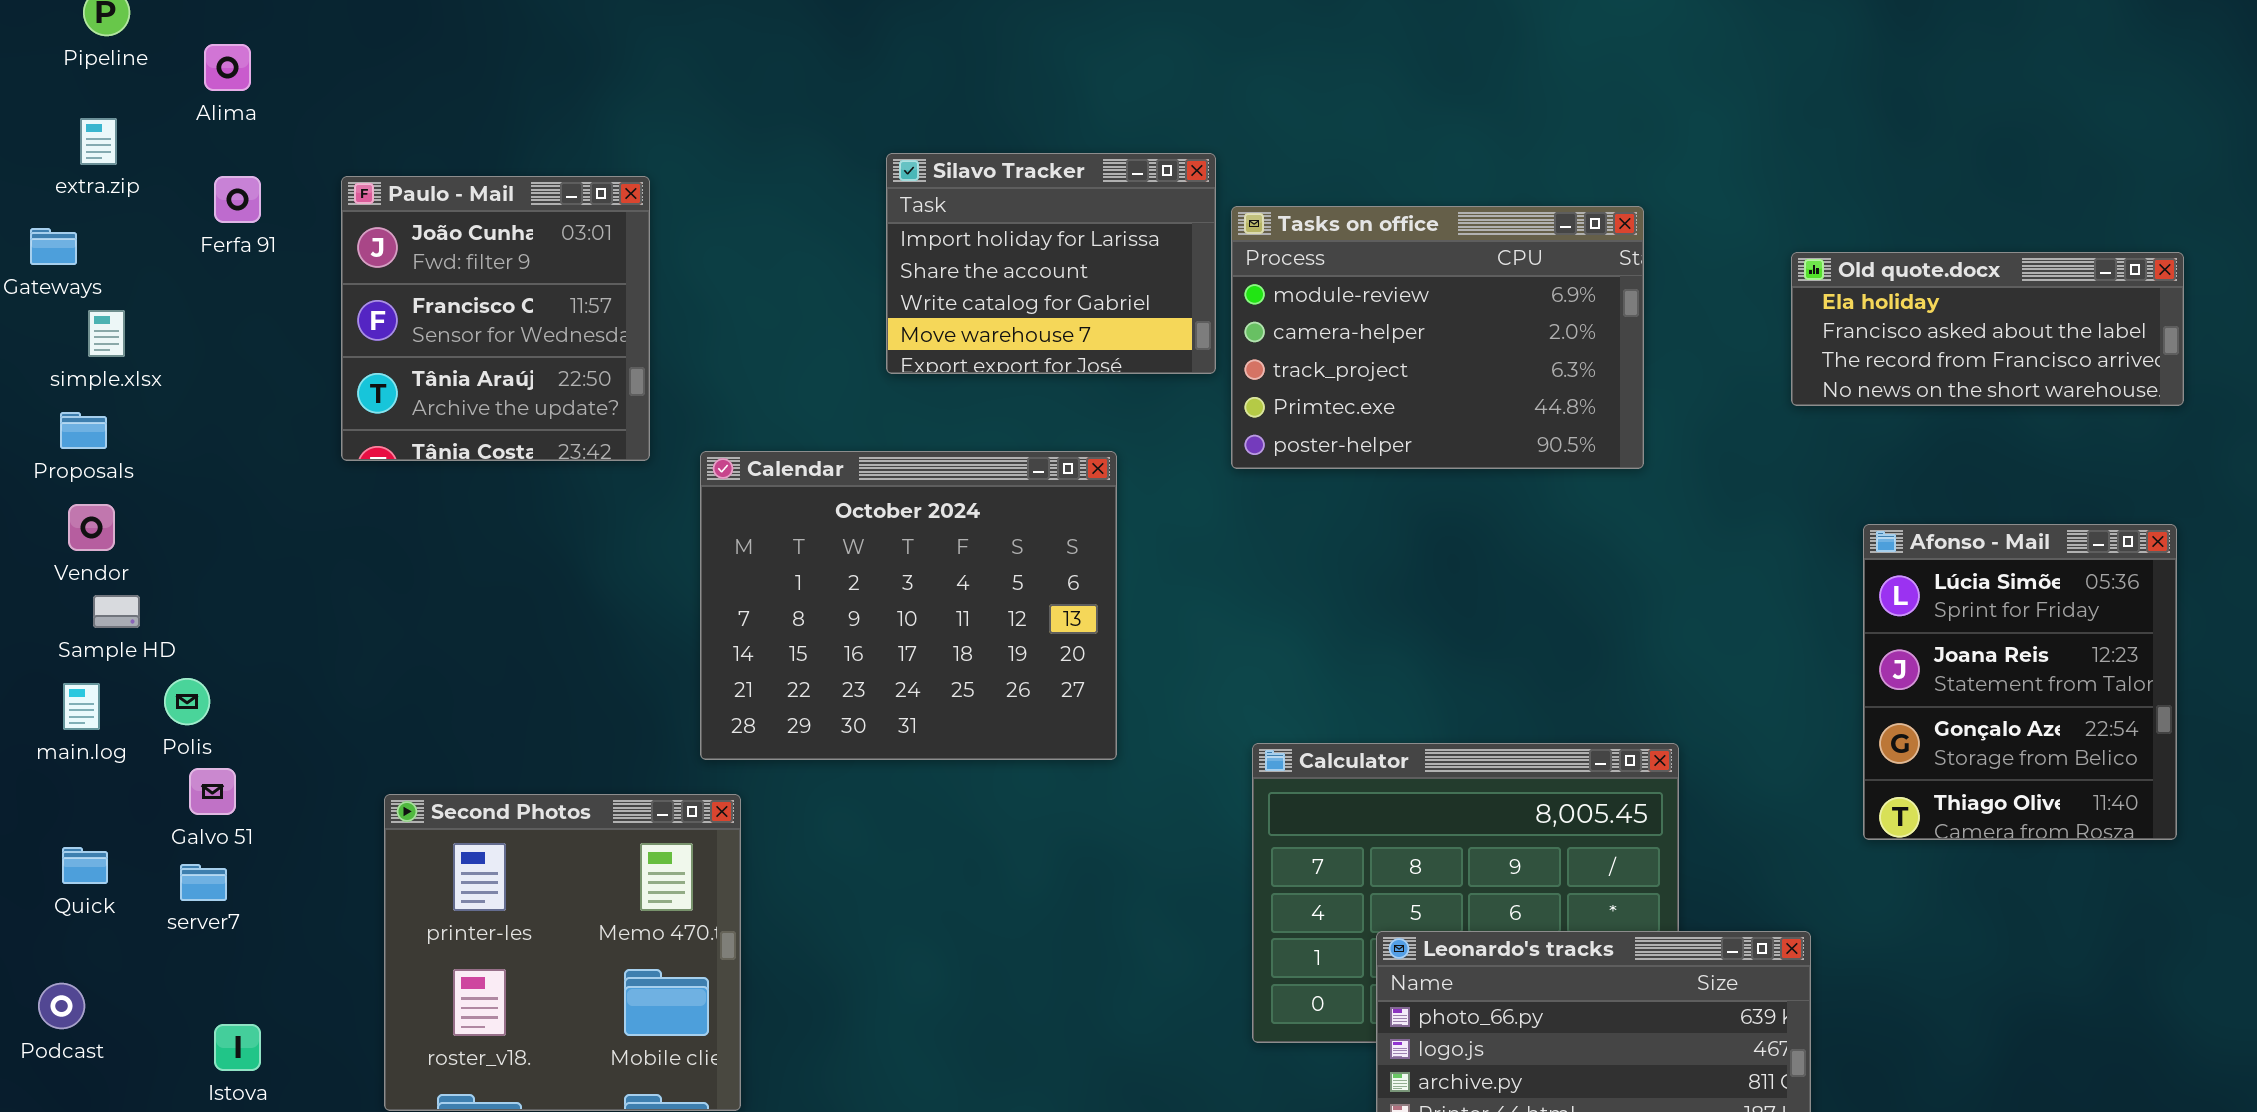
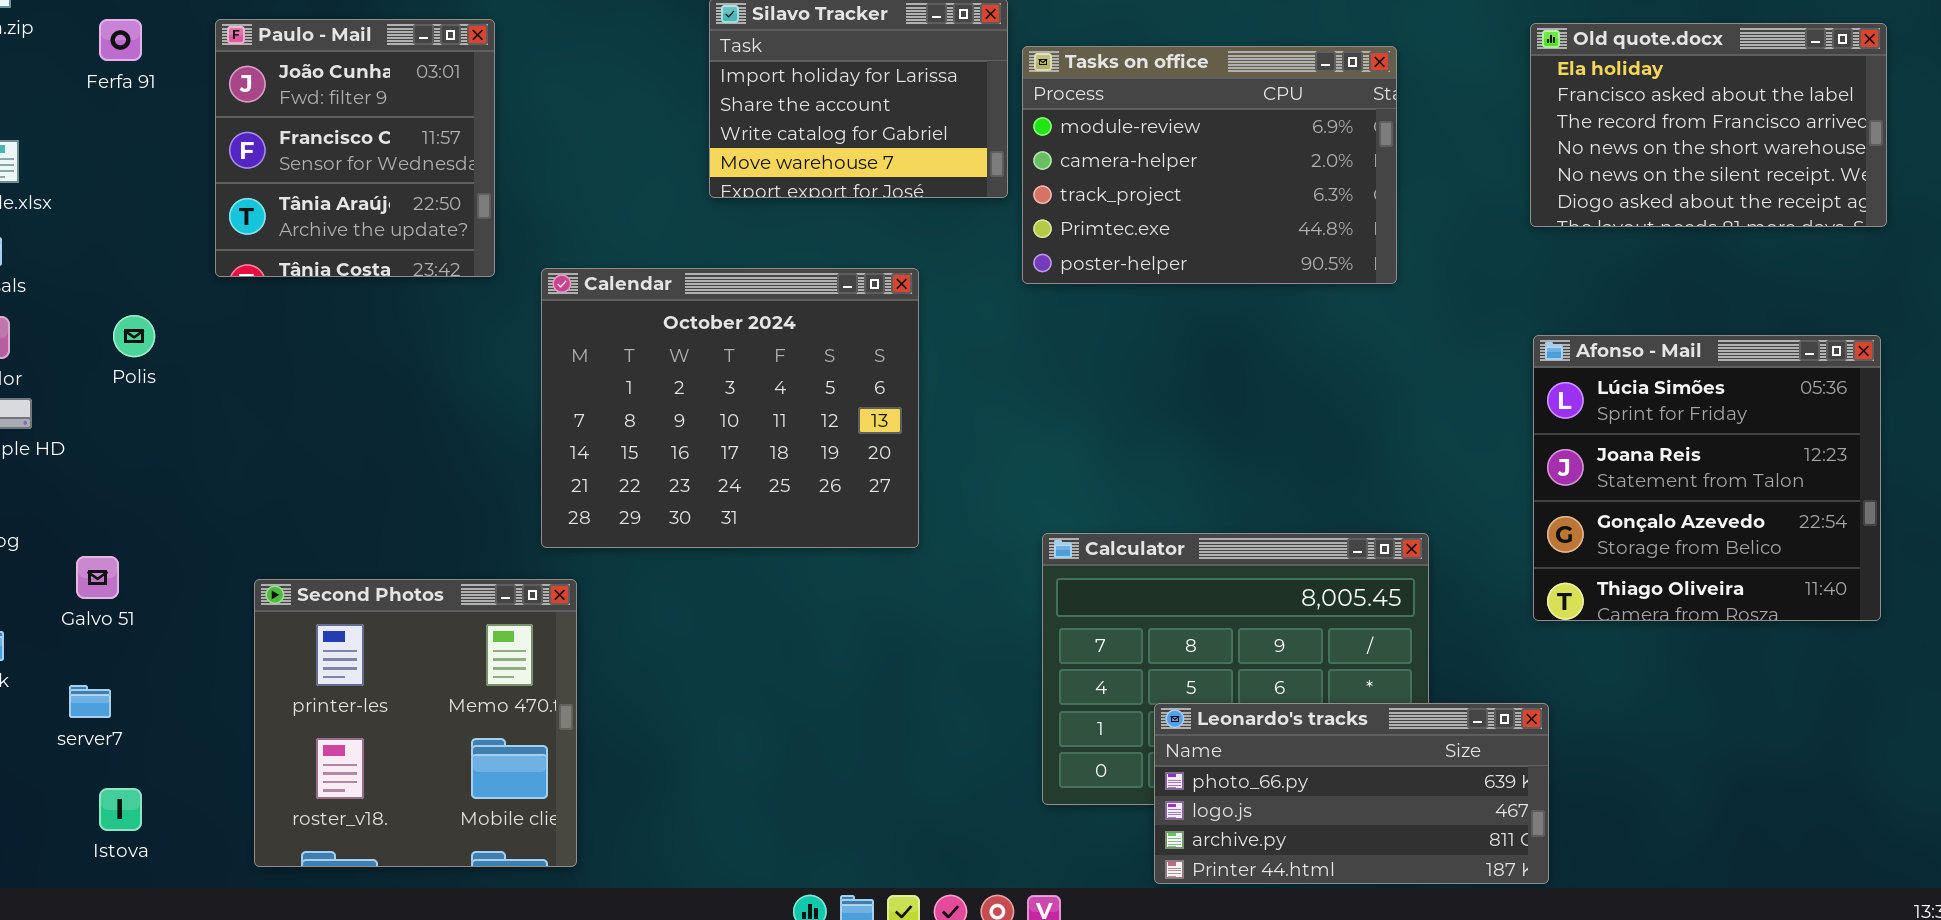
Old quote.docx: [1791,252,2184,406] -> [1530,23,1887,227], resized
Afonso - Mail: [1863,524,2177,840] -> [1533,335,1881,621], resized
Polis: [164,678,210,725] -> [113,315,155,357], moved
server7: [180,864,227,901] -> [69,685,111,718], moved

